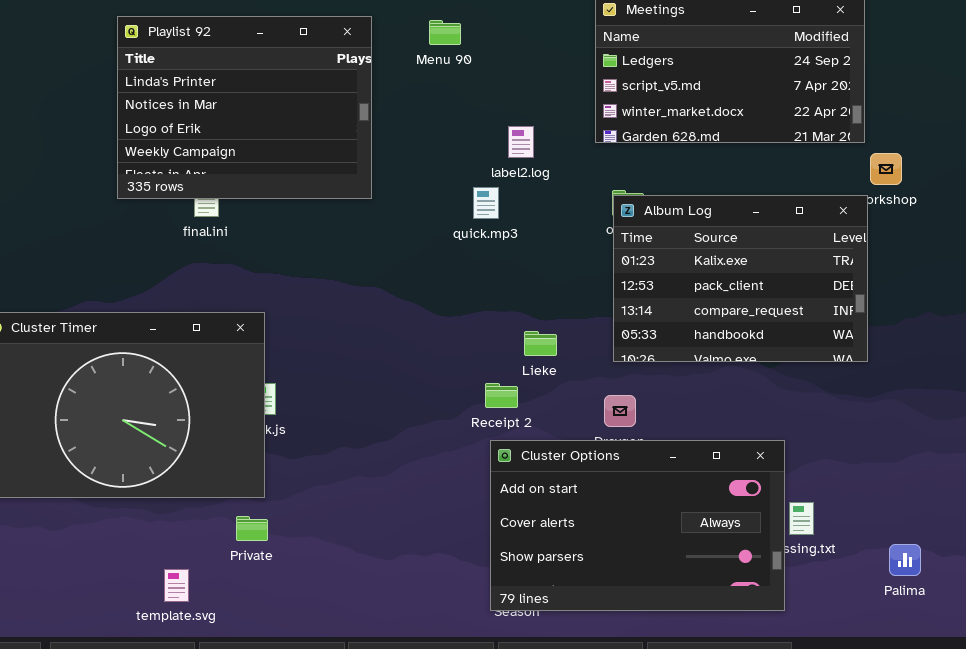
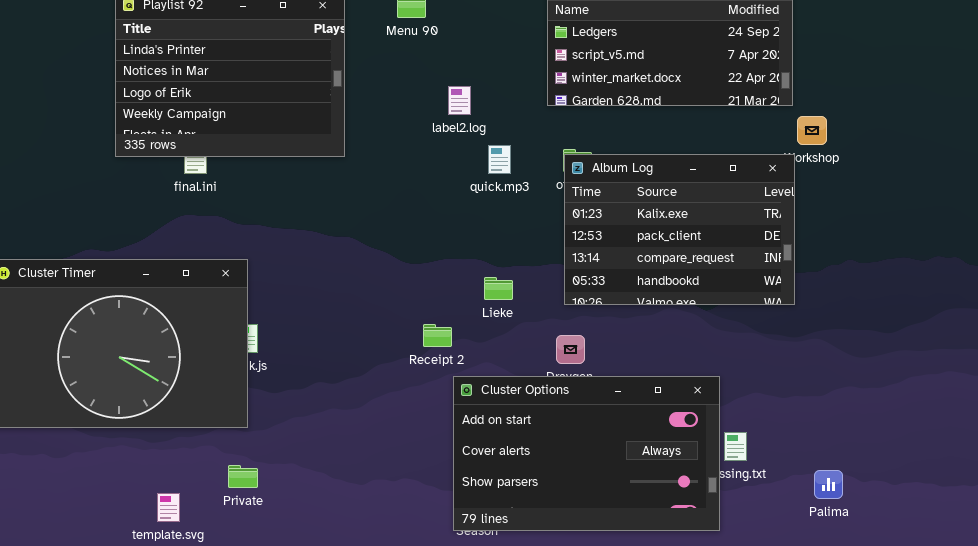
label2.log: [508,126,534,158] -> [448,86,471,115], moved
quick.mp3: [473,187,499,219] -> [488,145,511,174], moved
Receipt 2: [485,383,518,408] -> [423,324,452,347], moved
Private: [236,516,268,541] -> [228,465,258,488], moved

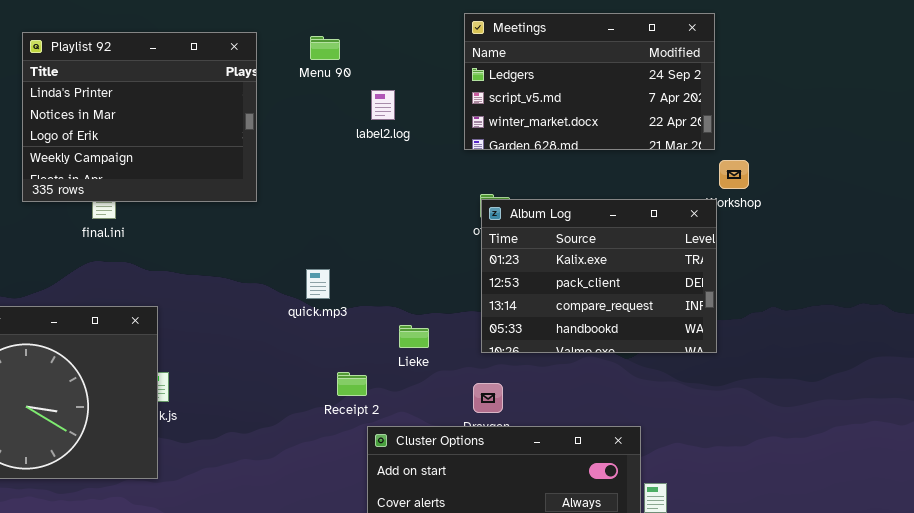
label2.log: [448,86,471,115] -> [371,90,395,120], moved
quick.mp3: [488,145,511,174] -> [306,269,330,299], moved

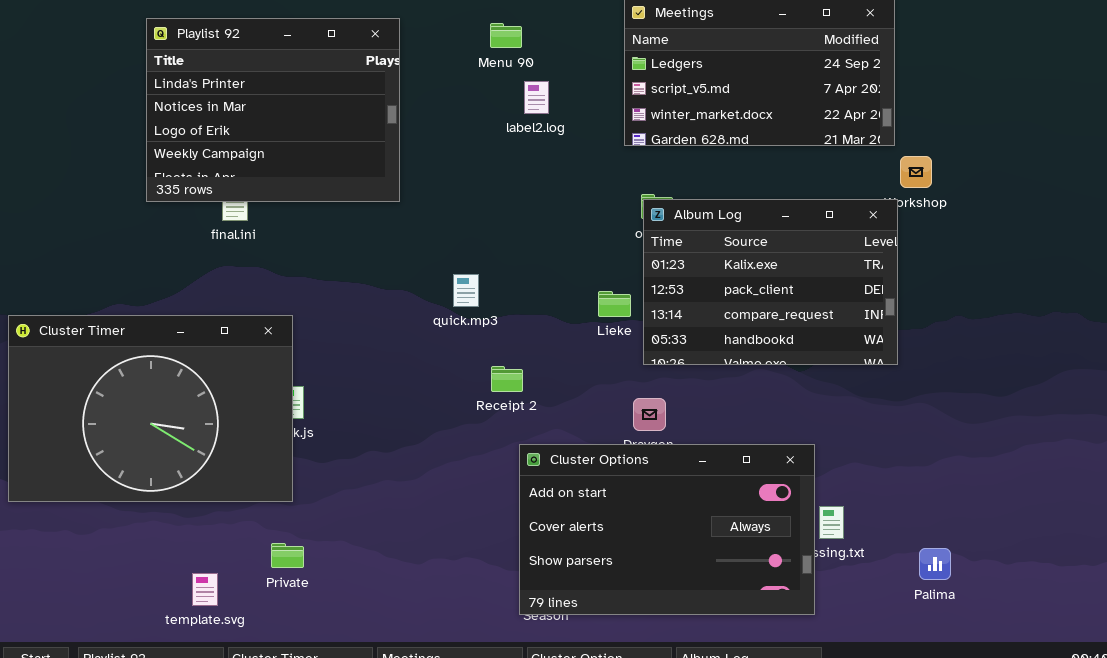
Menu 90: [310,36,340,60] -> [490,23,522,48], moved
Lieke: [399,325,429,348] -> [598,291,631,317], moved
Receipt 2: [337,372,367,396] -> [491,366,523,392], moved

